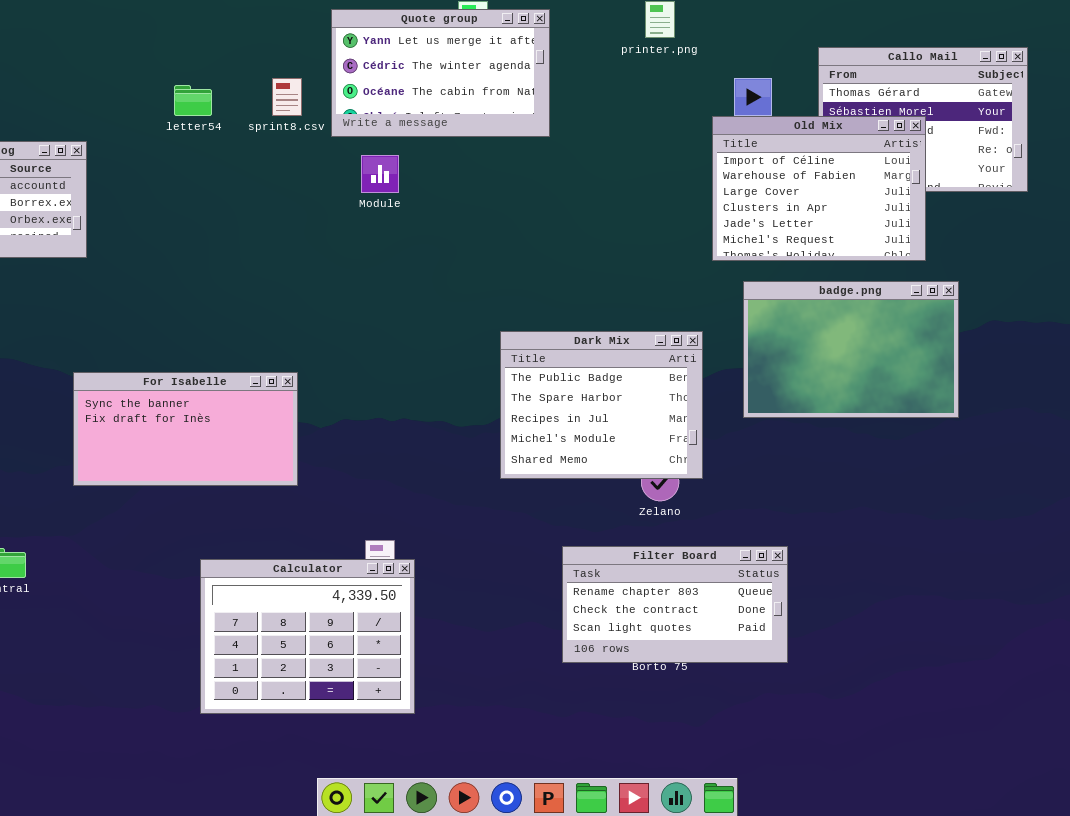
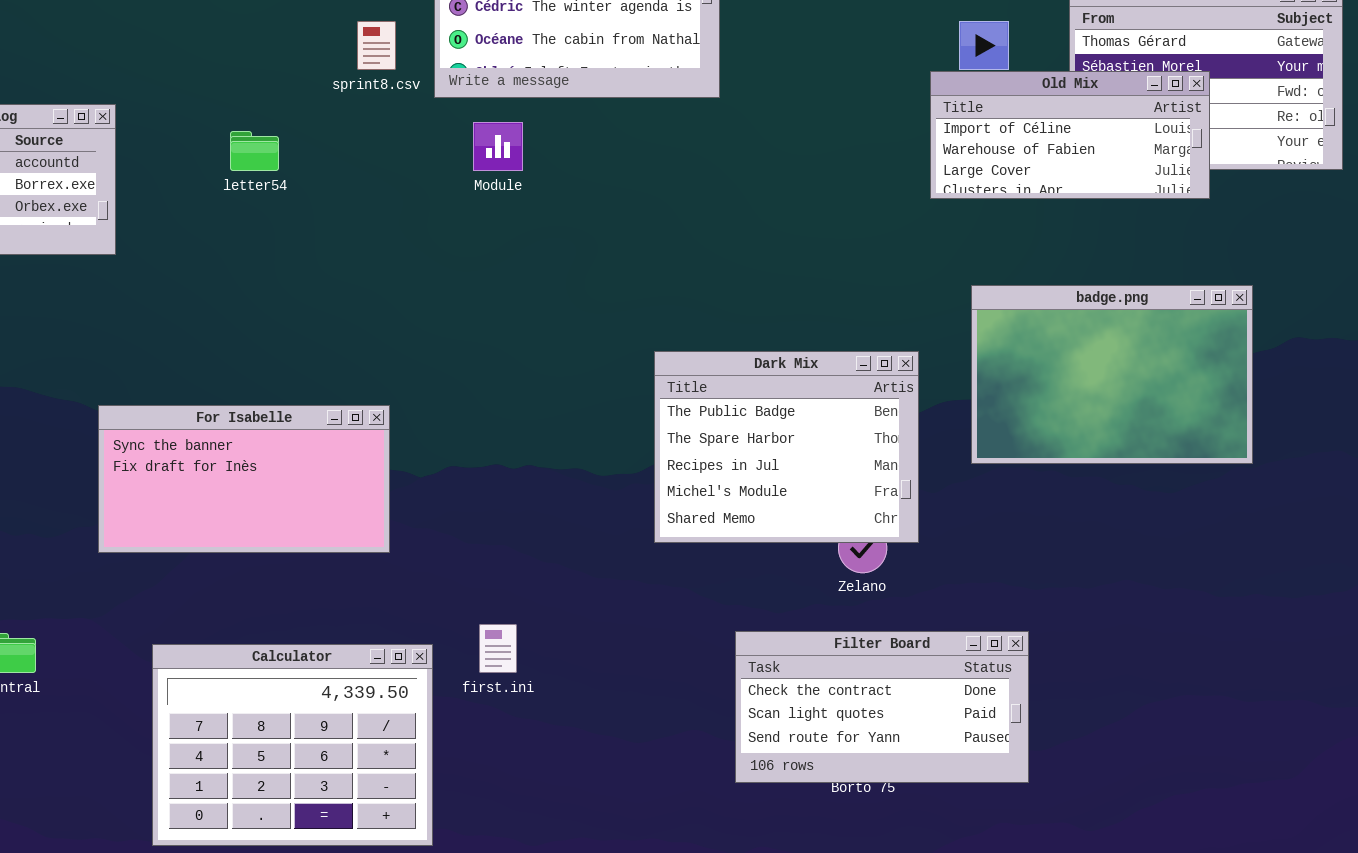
letter54: [174,85,212,116] -> [230,131,279,171], moved
Old Mix: [712,116,926,261] -> [930,71,1210,199], resized
Filter Board: [562,546,788,663] -> [735,631,1029,783], scrolled down 1 row
Calculator: [200,559,415,714] -> [152,644,433,846], moved

